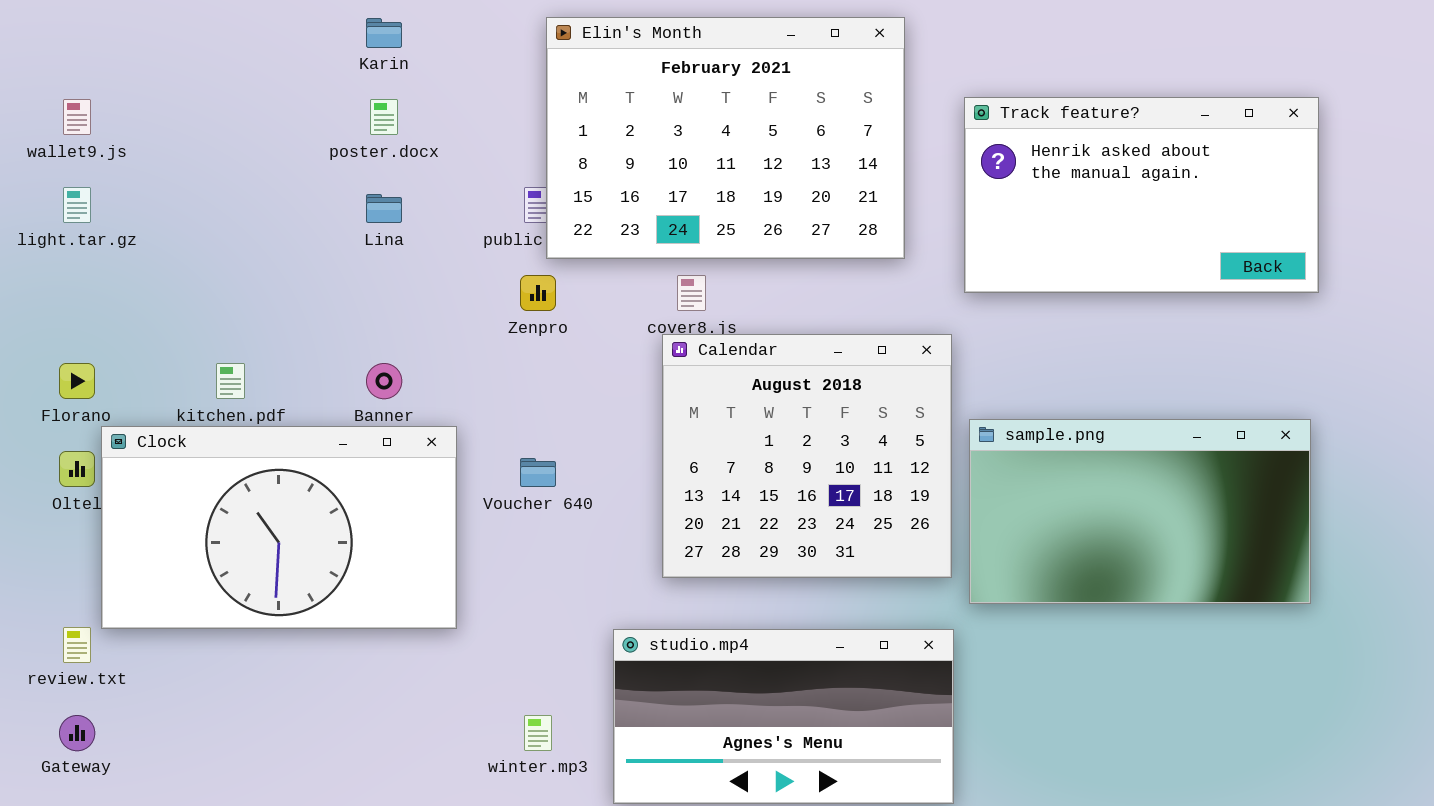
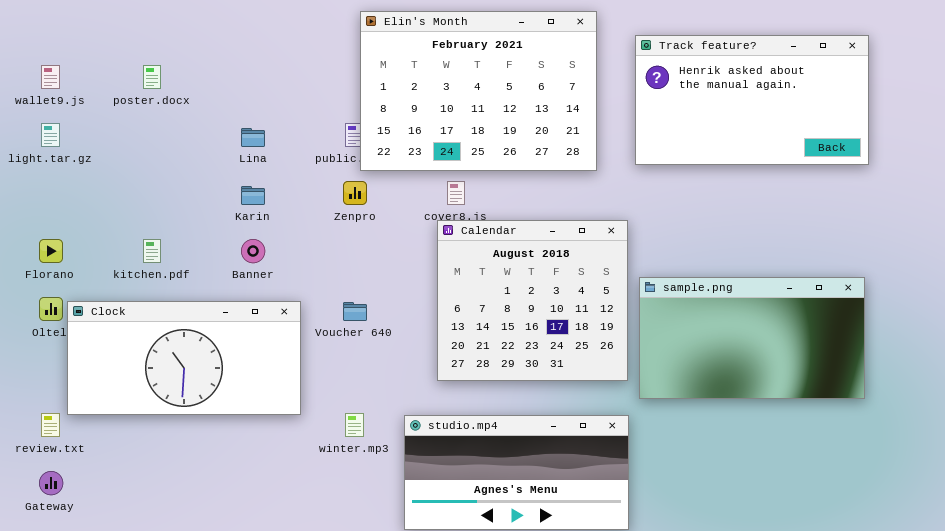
Karin: [366,18,402,48] -> [241,186,265,205], moved
Track feature?: [964,97,1319,293] -> [635,35,869,165], moved
poster.docx: [370,99,398,135] -> [143,65,161,89], moved
Clock: [101,426,457,629] -> [67,301,301,415], resized
winter.mp3: [524,715,552,751] -> [345,413,364,437], moved

